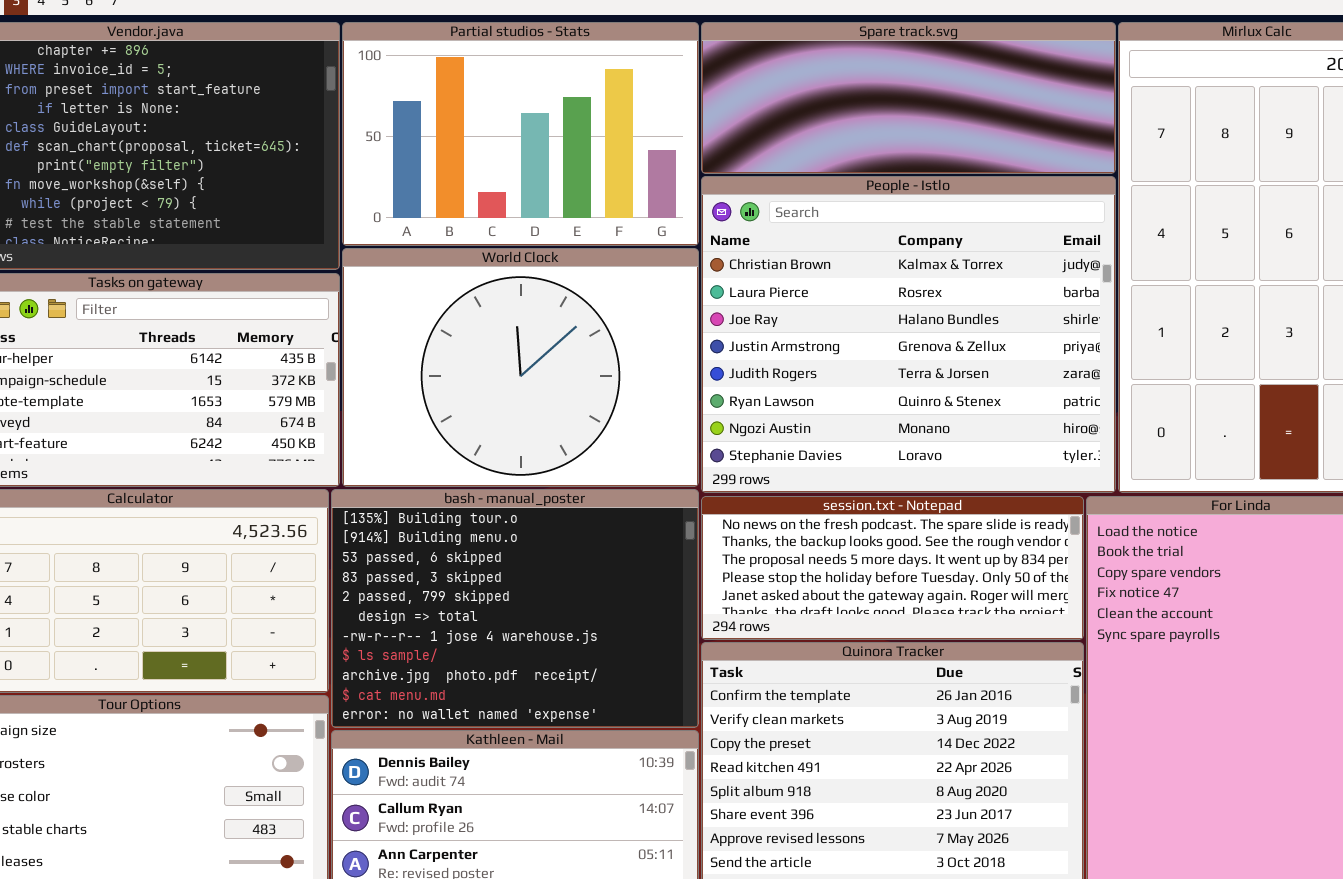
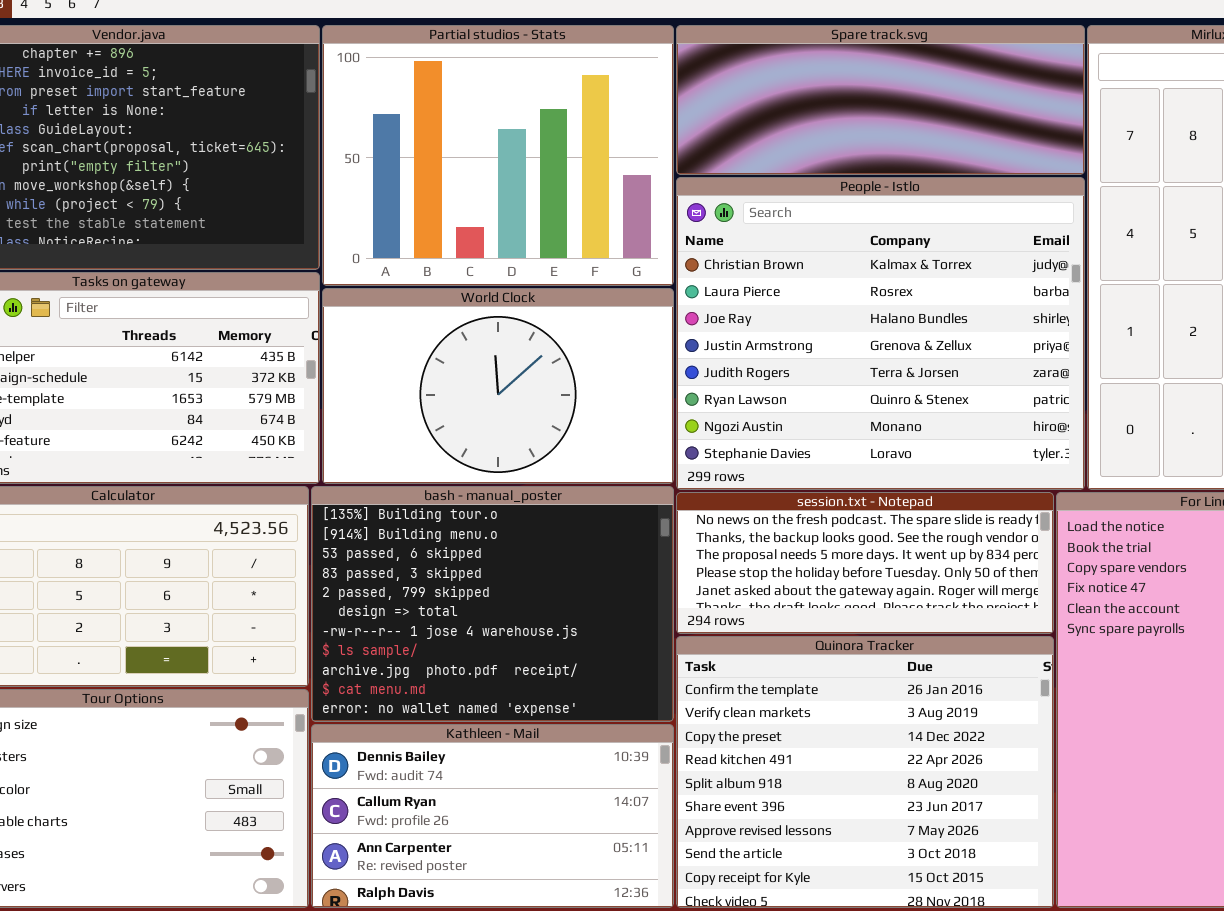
Partial studios - Stats: [342,22,699,246] -> [322,25,674,286], resized
World Clock: [342,248,699,487] -> [322,288,674,484], resized

